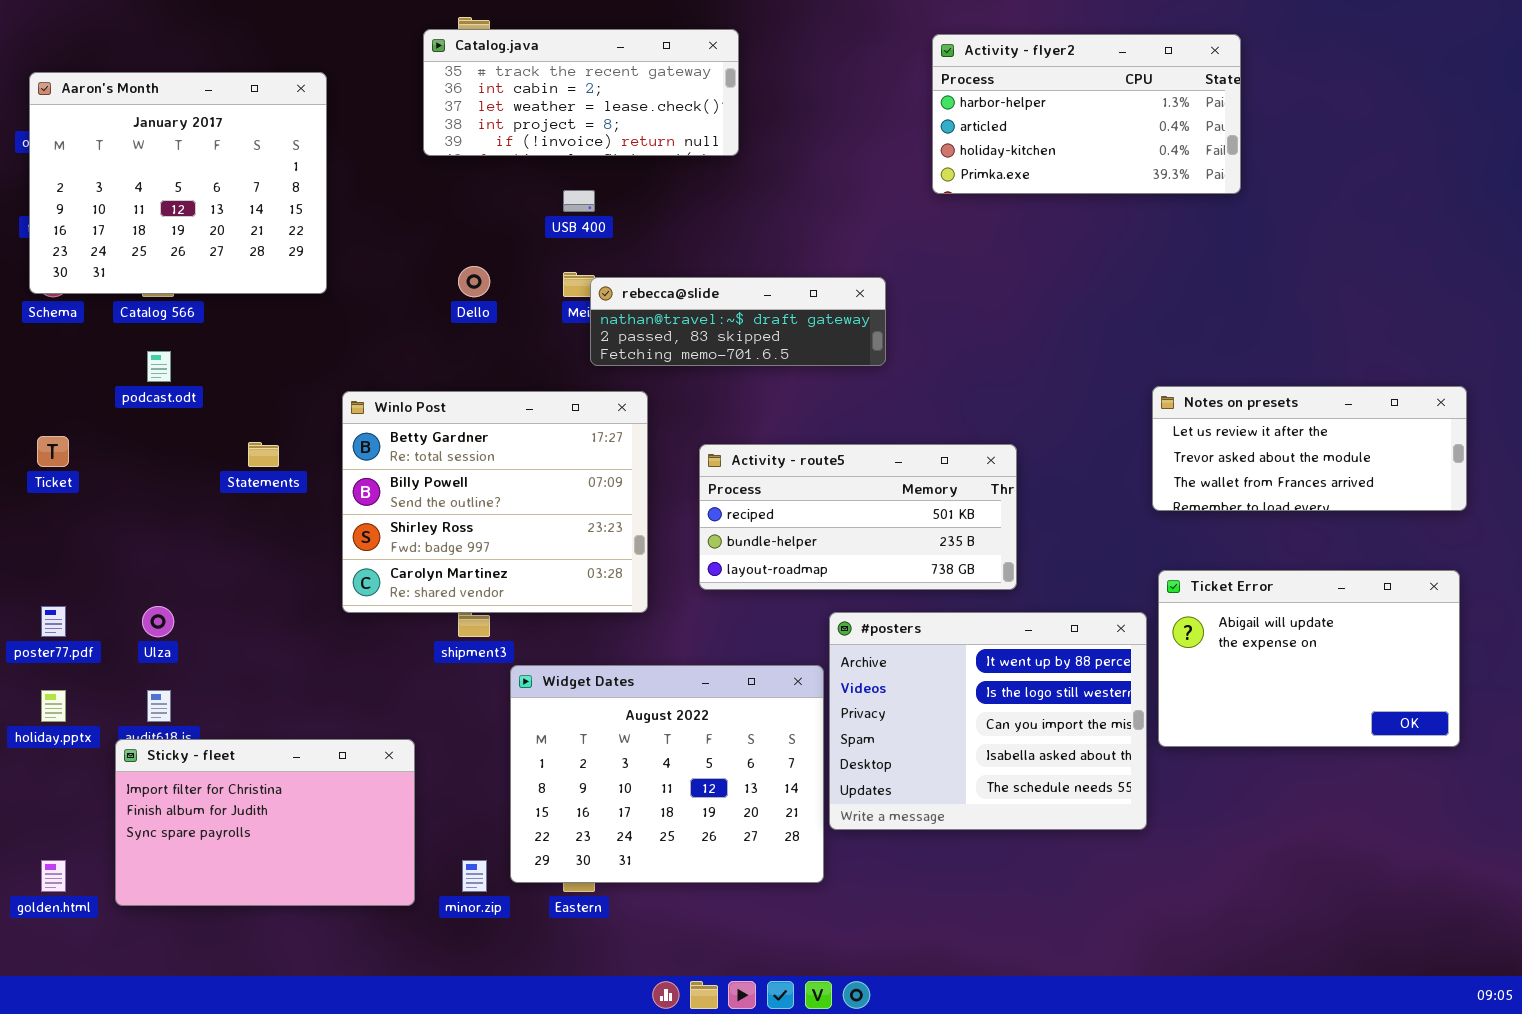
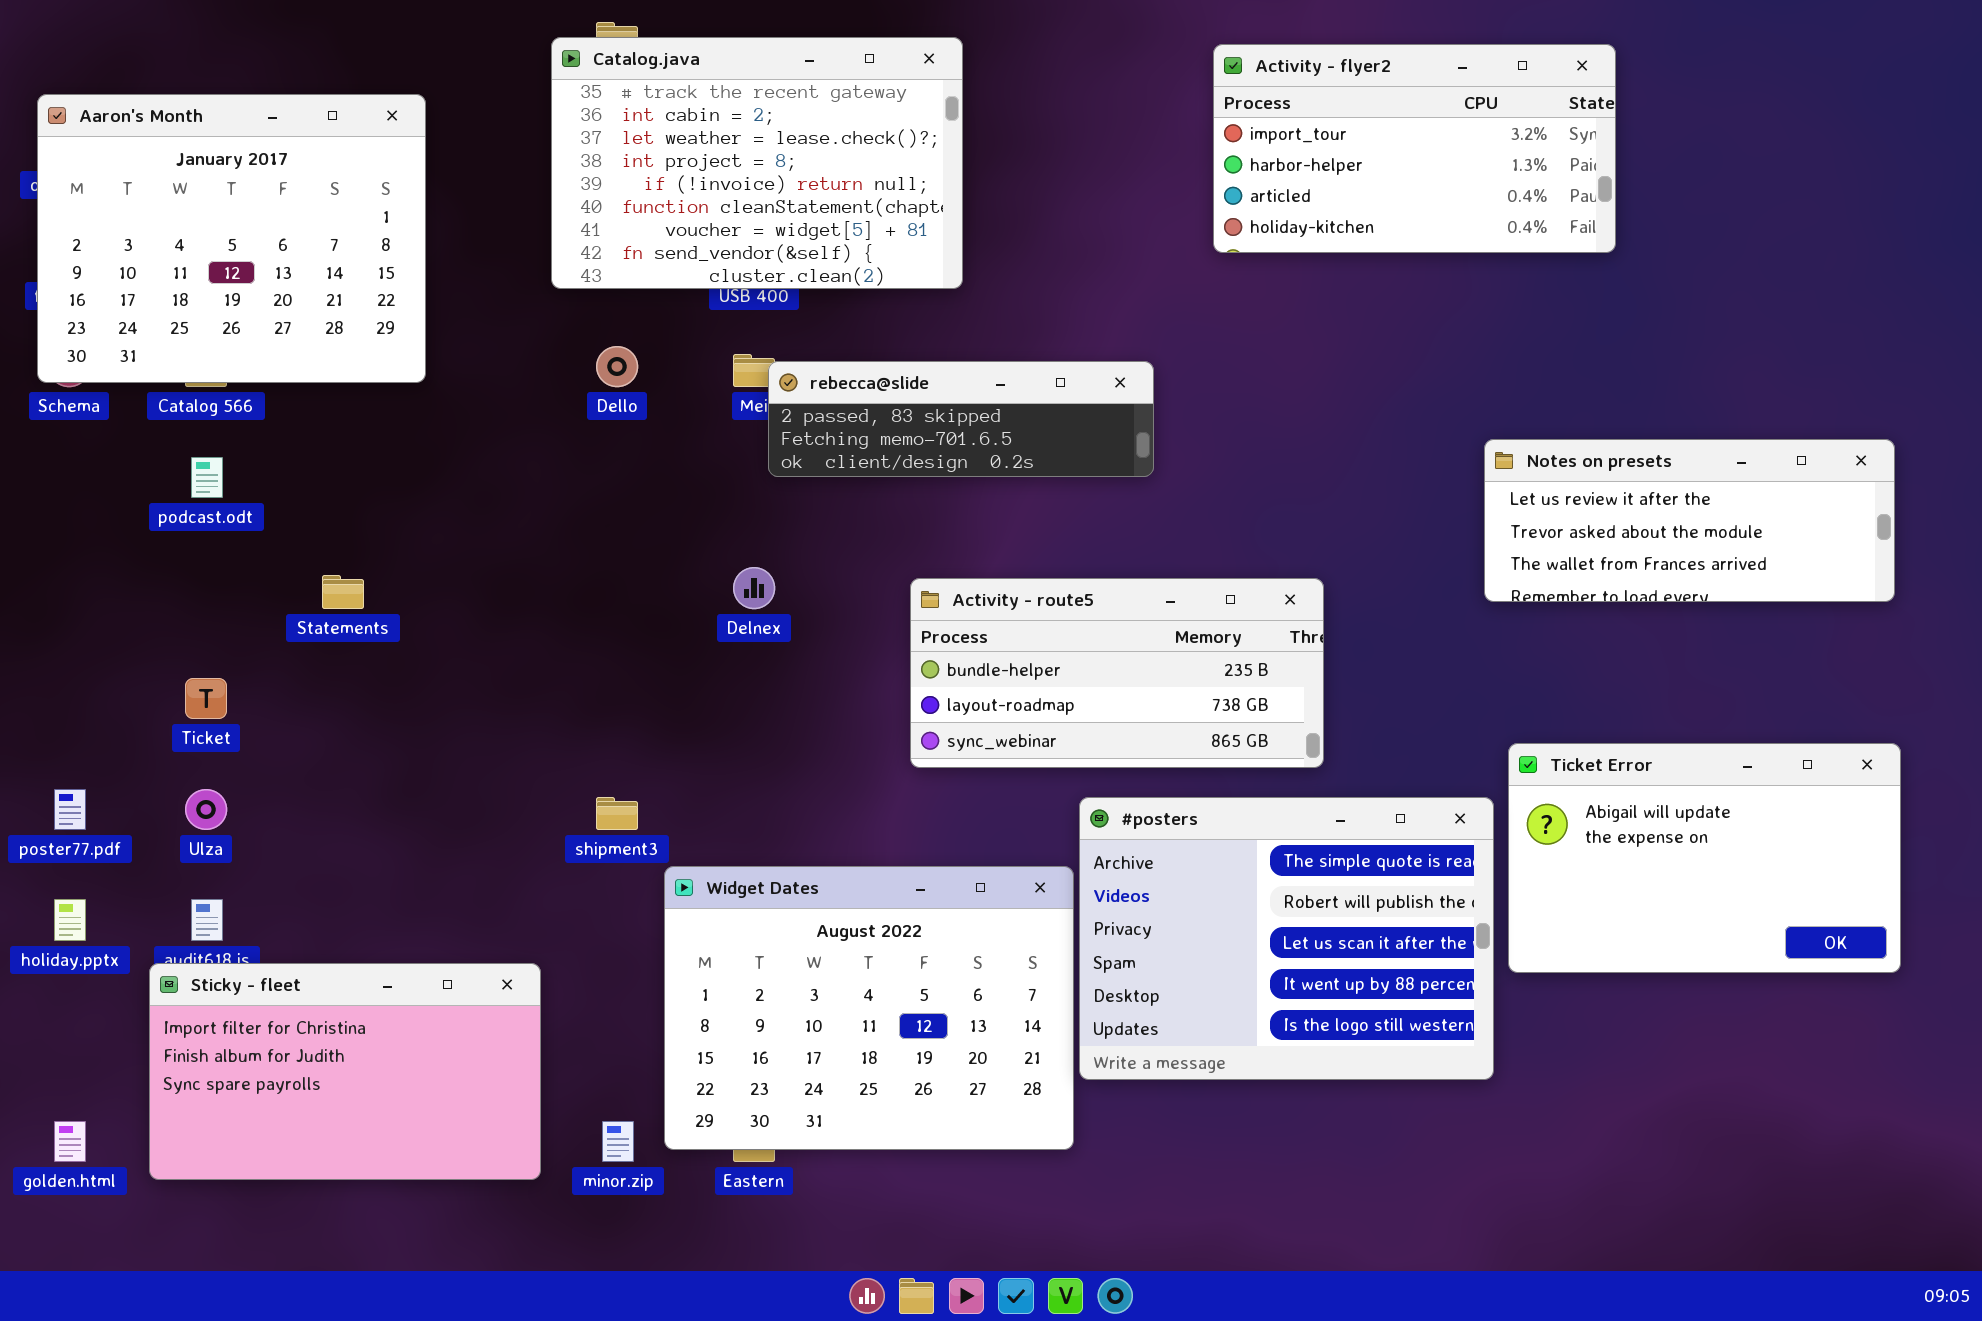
Catalog.java: [423,29,739,156] -> [551,37,963,289], resized
Activity - flyer2: [932,34,1241,194] -> [1213,44,1616,253], scrolled up 1 row
rebecca@slide: [590,277,886,366] -> [768,361,1154,477], scrolled down 1 row
Notes on presets: [1152,386,1467,511] -> [1484,439,1895,602], moved
Winlo Post: [342,391,648,613] -> none, closed
Ticket: [37,436,69,467] -> [185,678,227,719], moved
Activity - route5: [699,444,1017,590] -> [910,578,1324,768], scrolled down 1 row
#posters: [829,612,1147,830] -> [1079,797,1494,1080], scrolled up 3 rows

